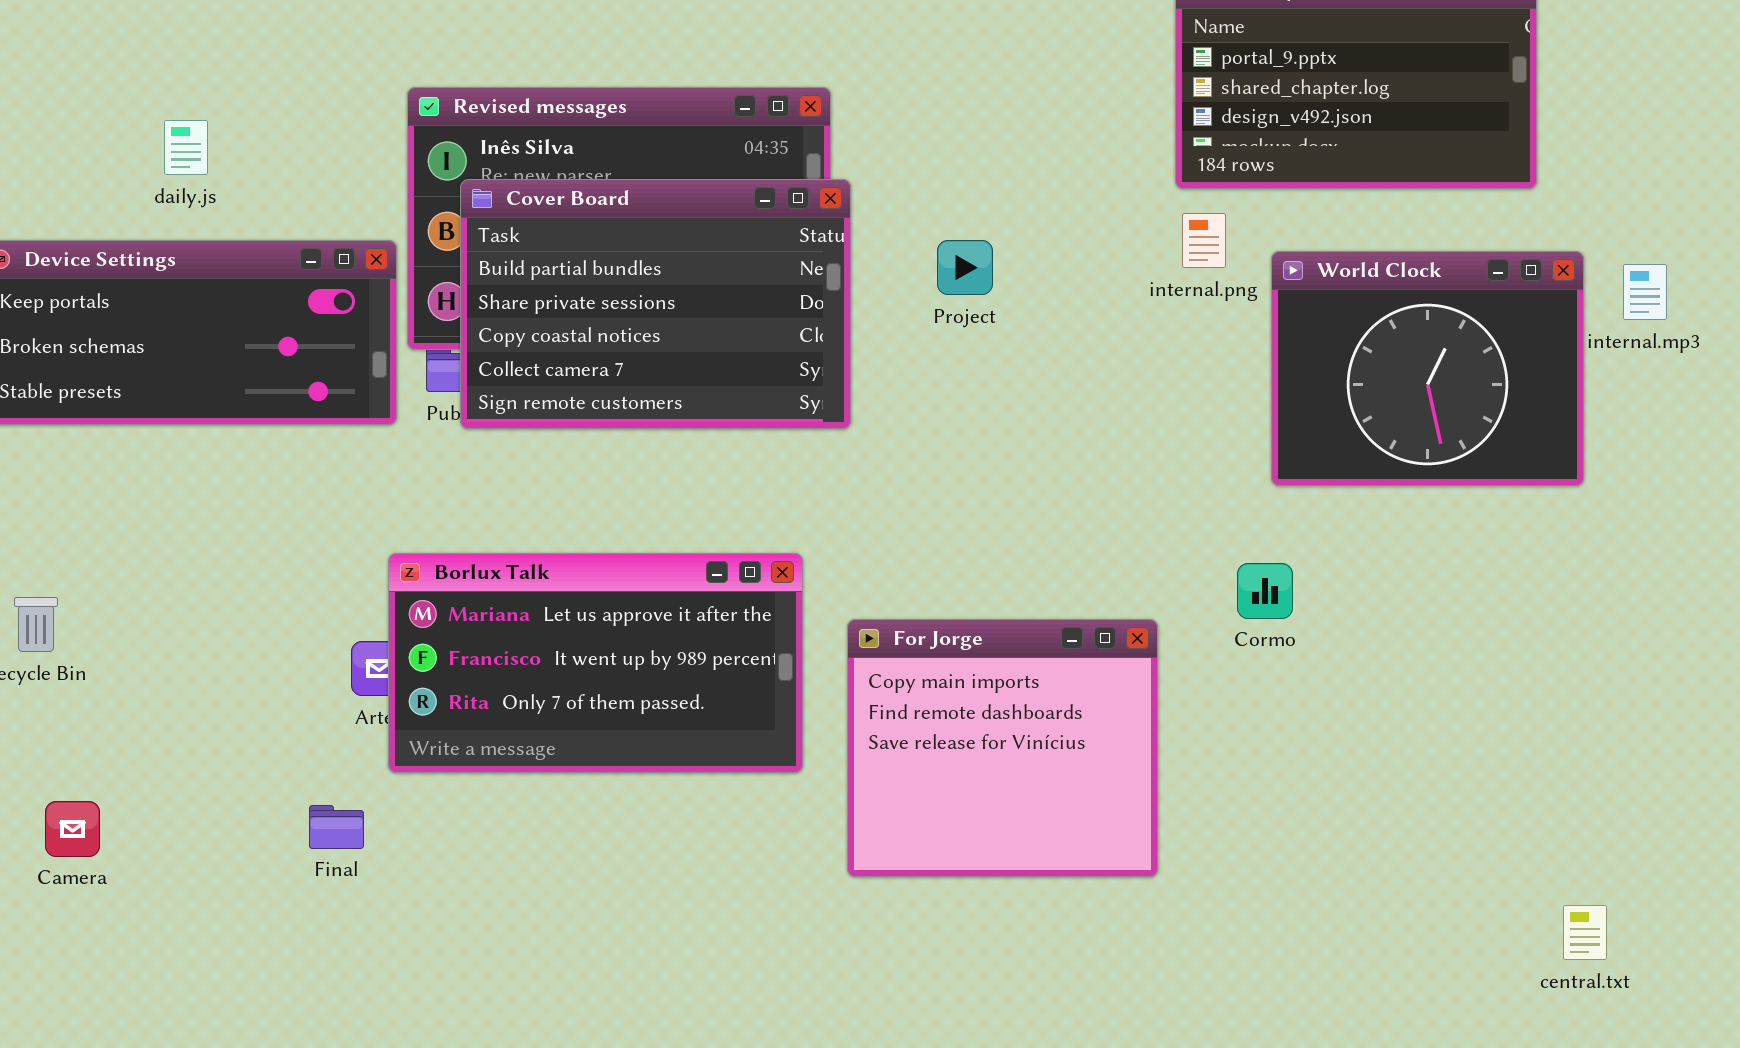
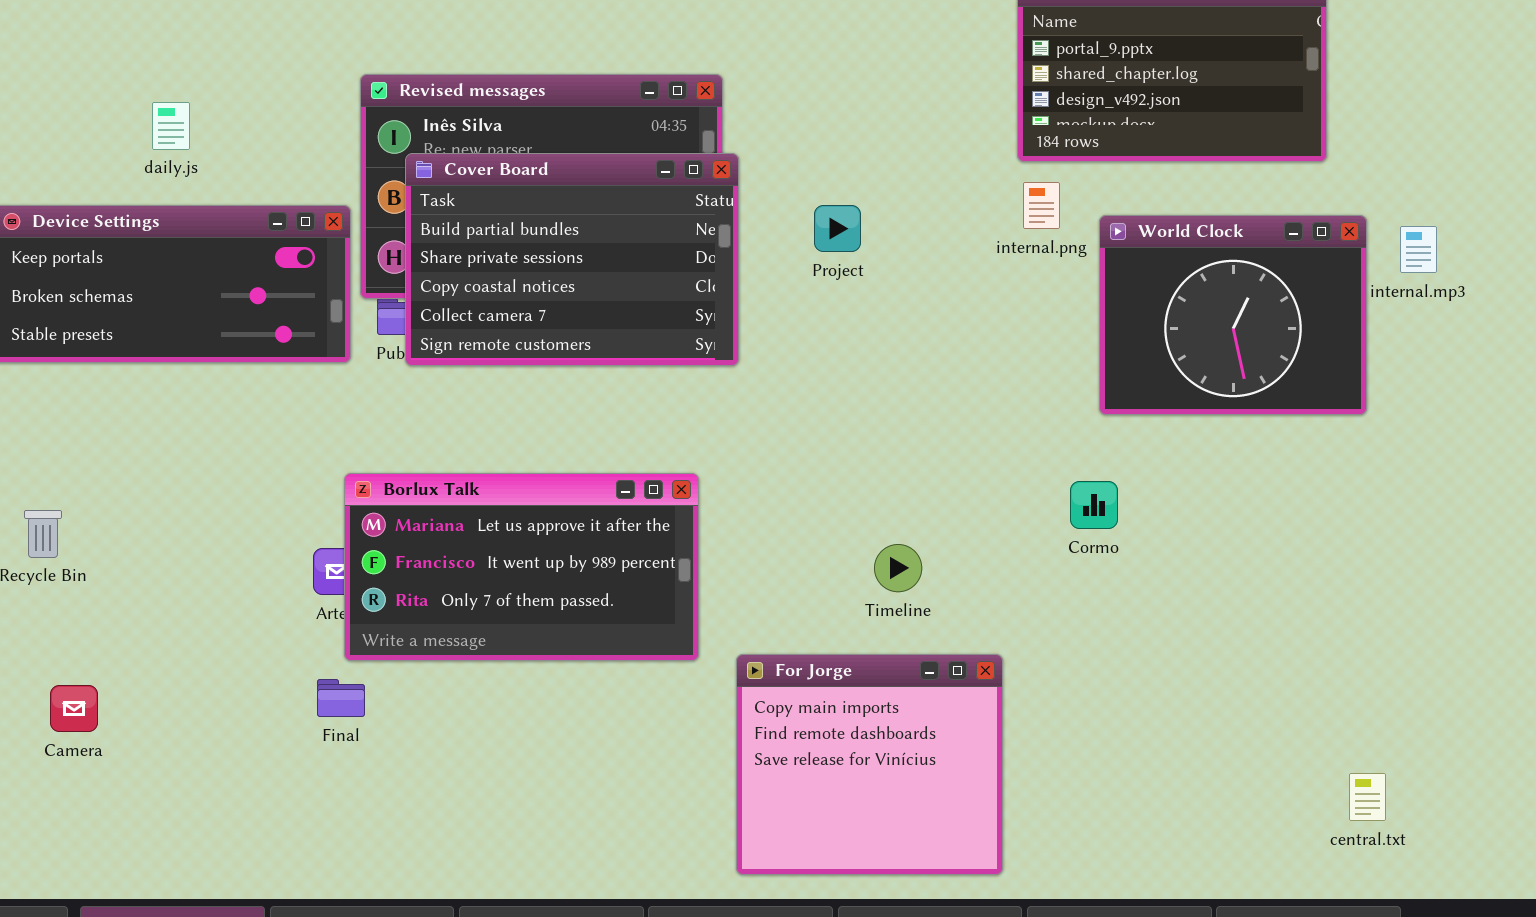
For Jorge: [847,619,1158,877] -> [736,654,1003,875], moved
Final: [309,805,364,849] -> [317,679,365,717], moved

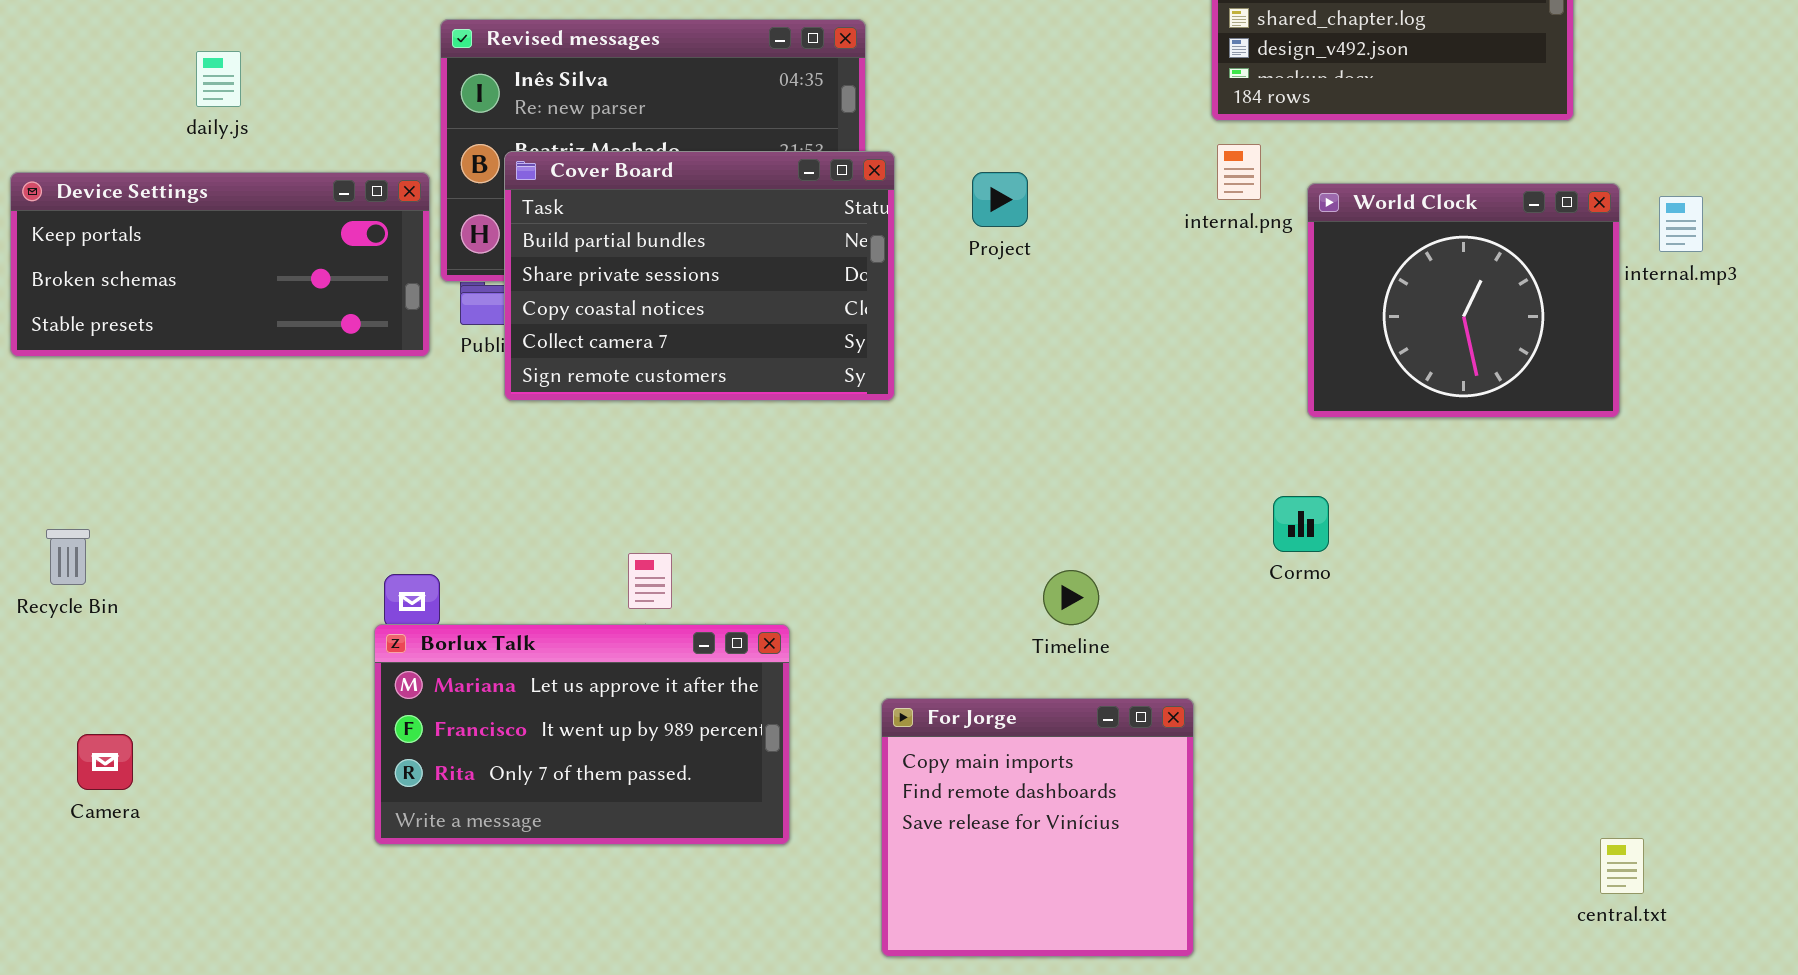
Cover Board: [405,153,739,366] -> [504,151,895,401], moved
Borlux Talk: [344,473,699,661] -> [374,624,790,845], moved

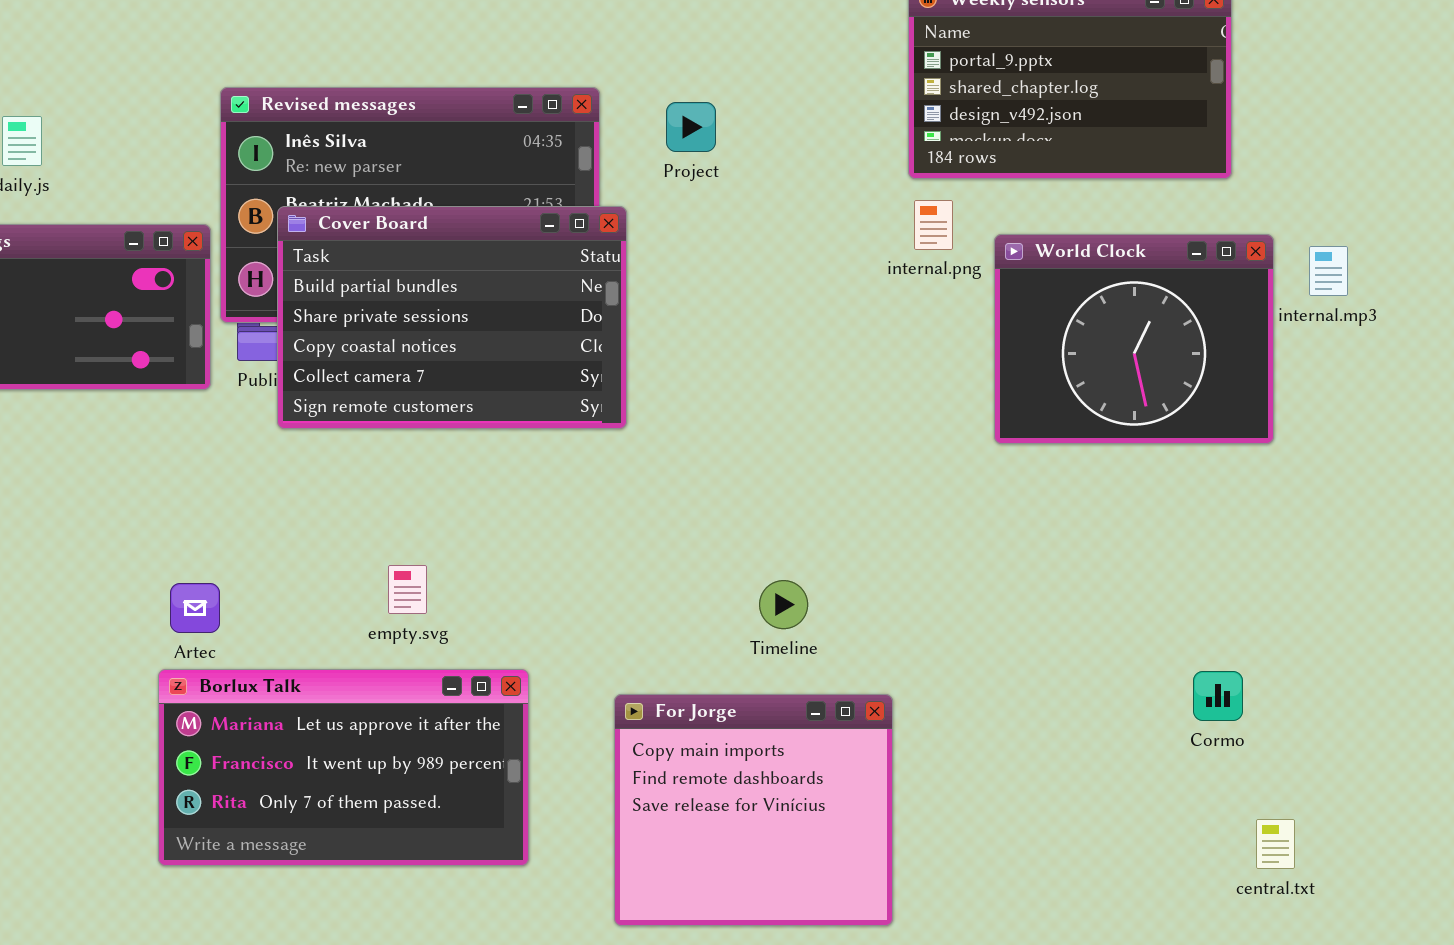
Project: [972,172,1028,227] -> [666,102,716,152], moved
Cormo: [1273,496,1329,552] -> [1193,671,1243,721], moved
Borlux Talk: [374,624,790,845] -> [158,669,529,866], moved

